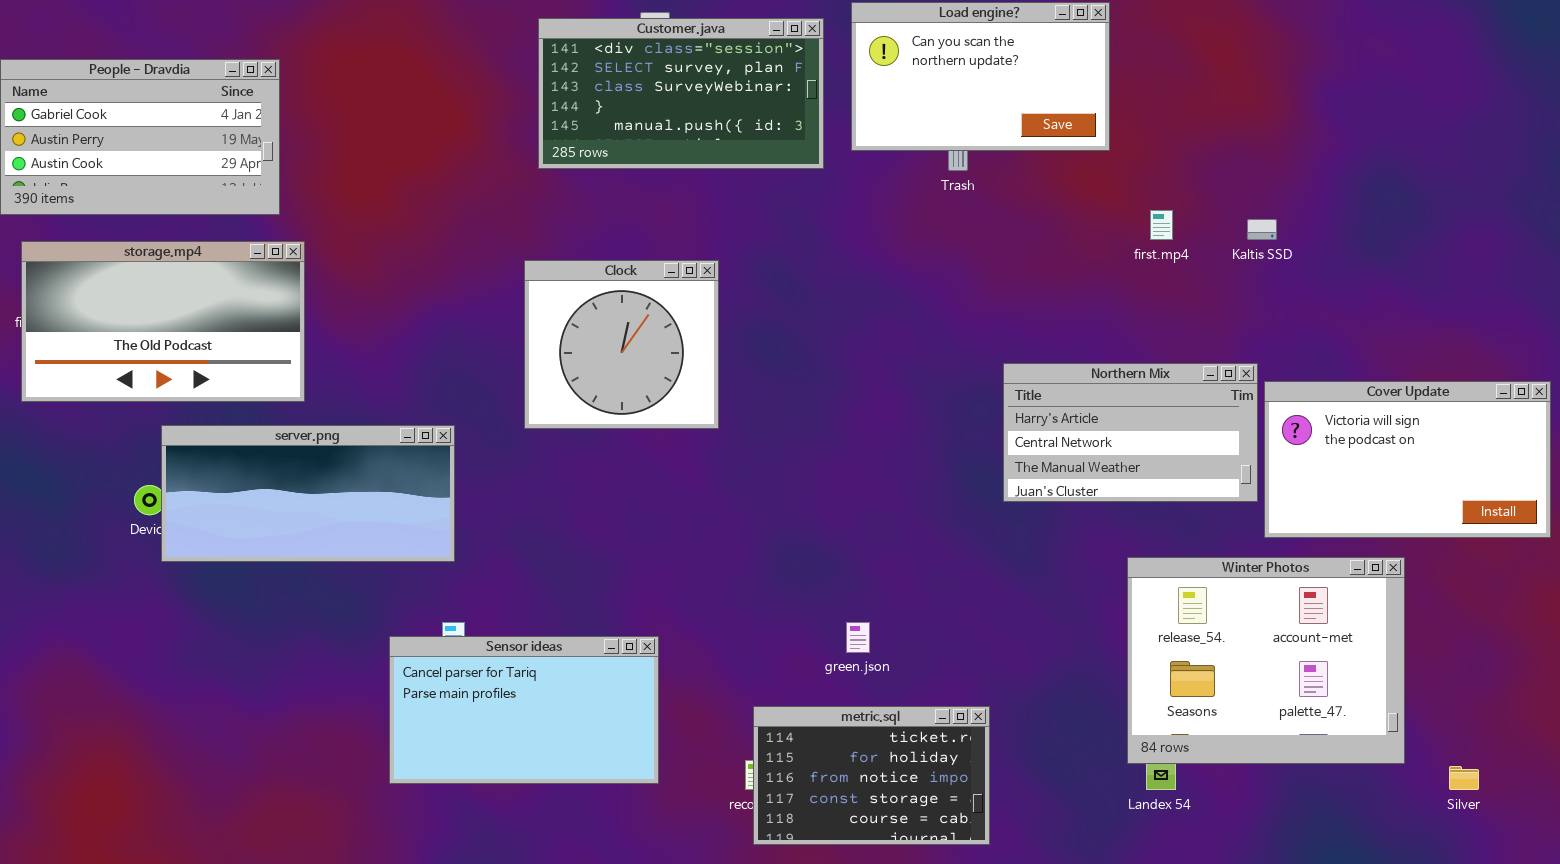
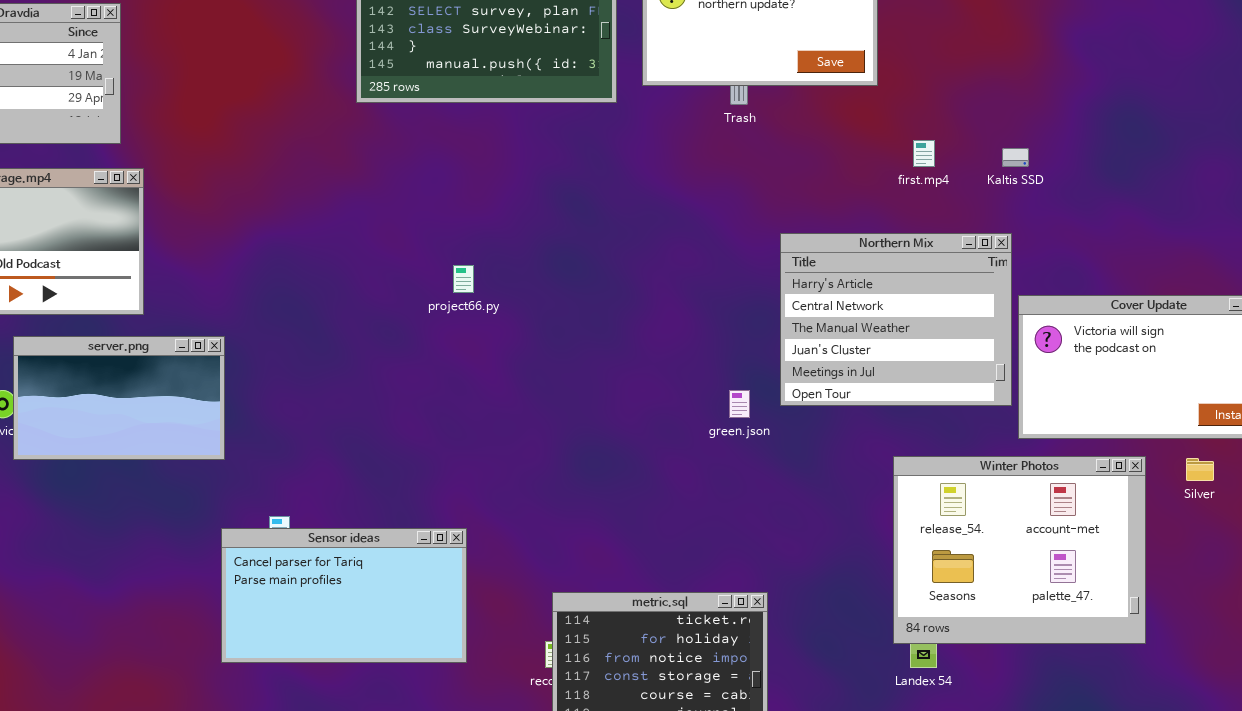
Clock: [524,260,719,429] -> none, closed
Northern Mix: [1003,363,1258,502] -> [780,233,1012,406], resized
server.png: [161,425,455,562] -> [13,336,225,460], resized
green.json: [846,622,870,653] -> [729,390,750,418], moved
Silver: [1449,766,1479,790] -> [1186,458,1214,481], moved

